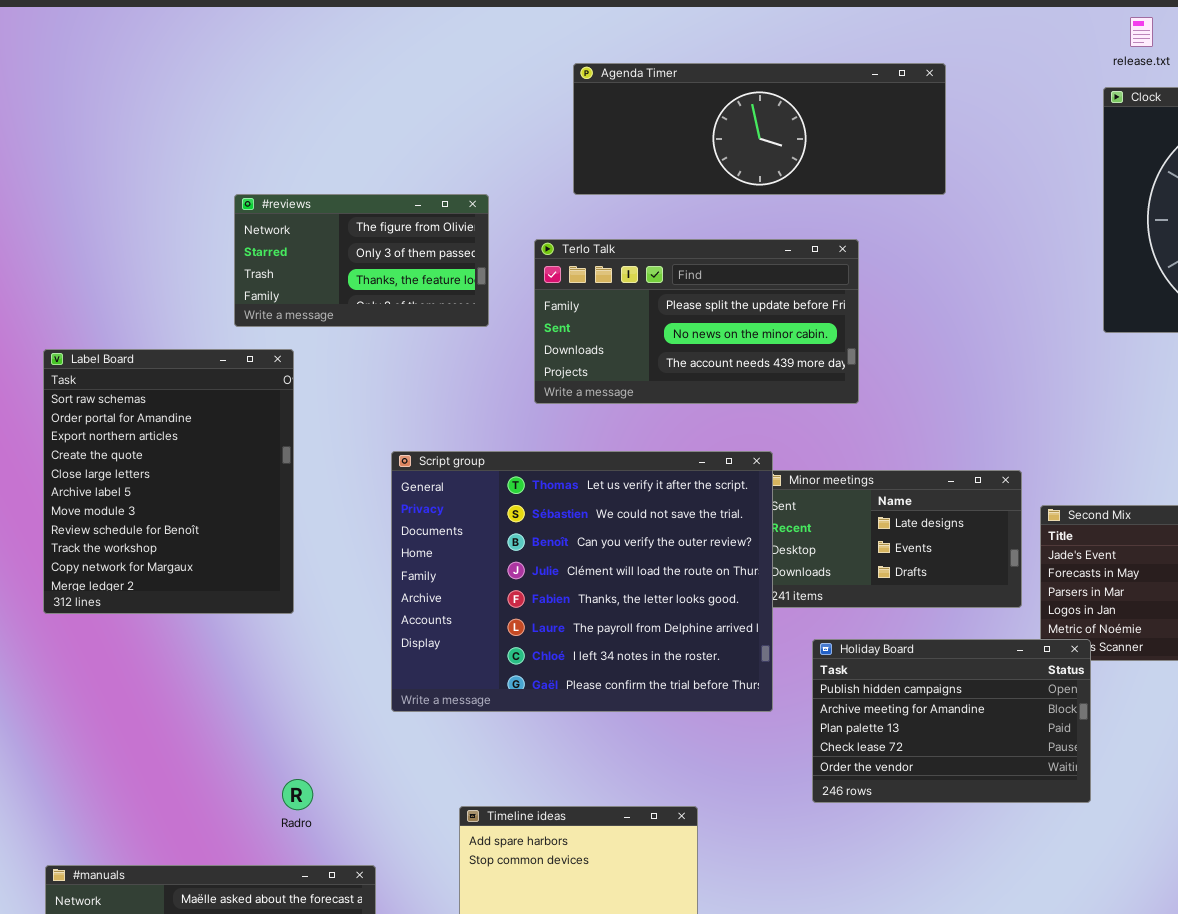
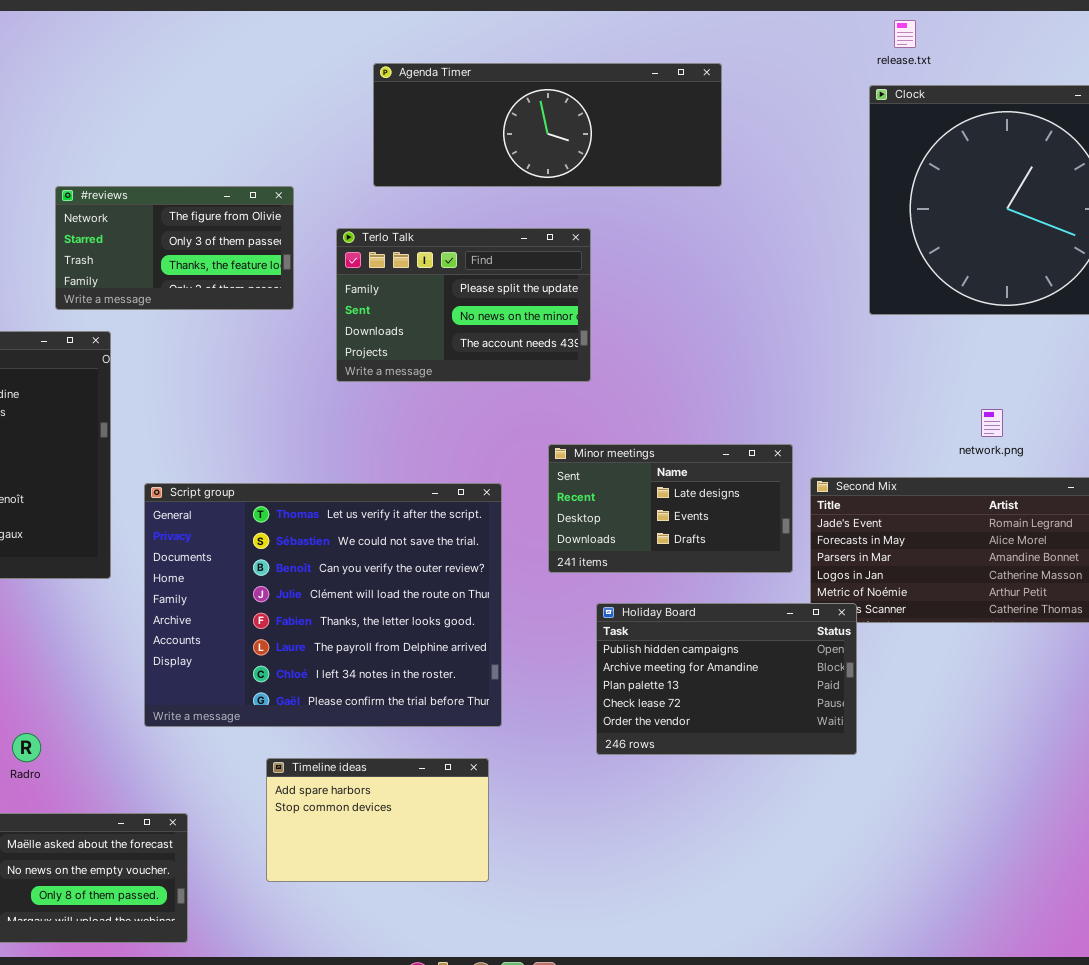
Terlo Talk: [534,239,859,404] -> [336,228,591,382], resized
Script group: [391,451,773,712] -> [144,483,502,727], moved
Radro: [282,779,313,810] -> [12,733,41,762], moved

